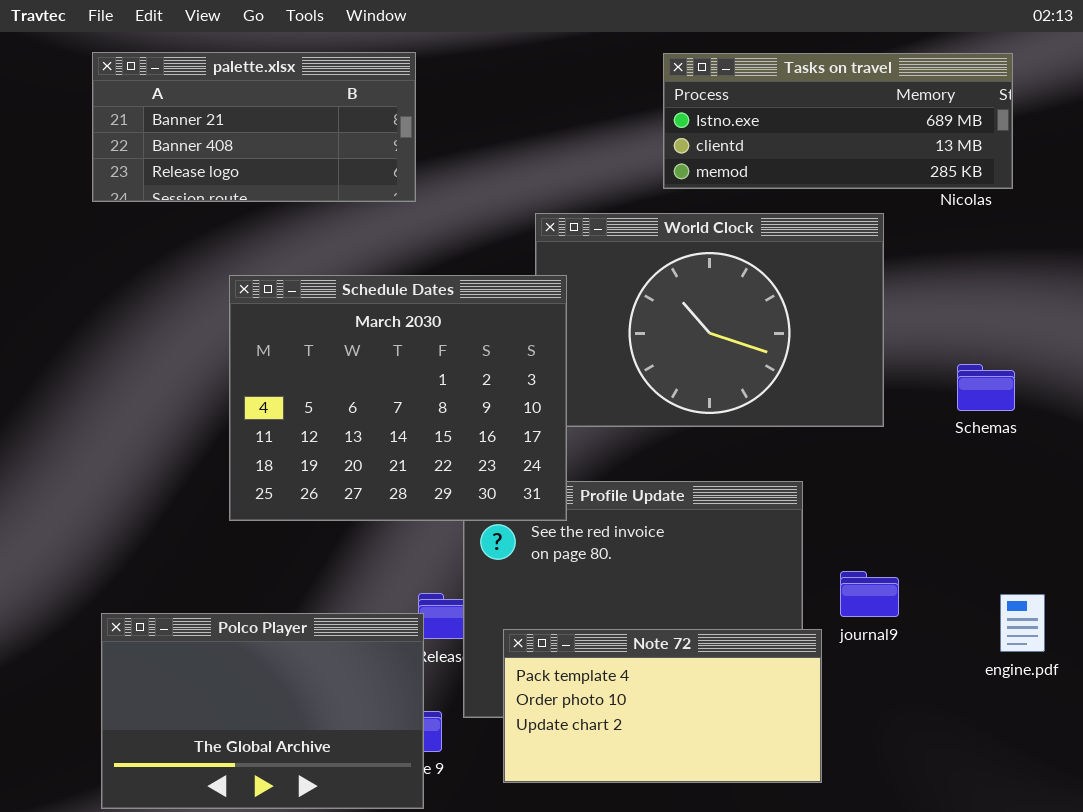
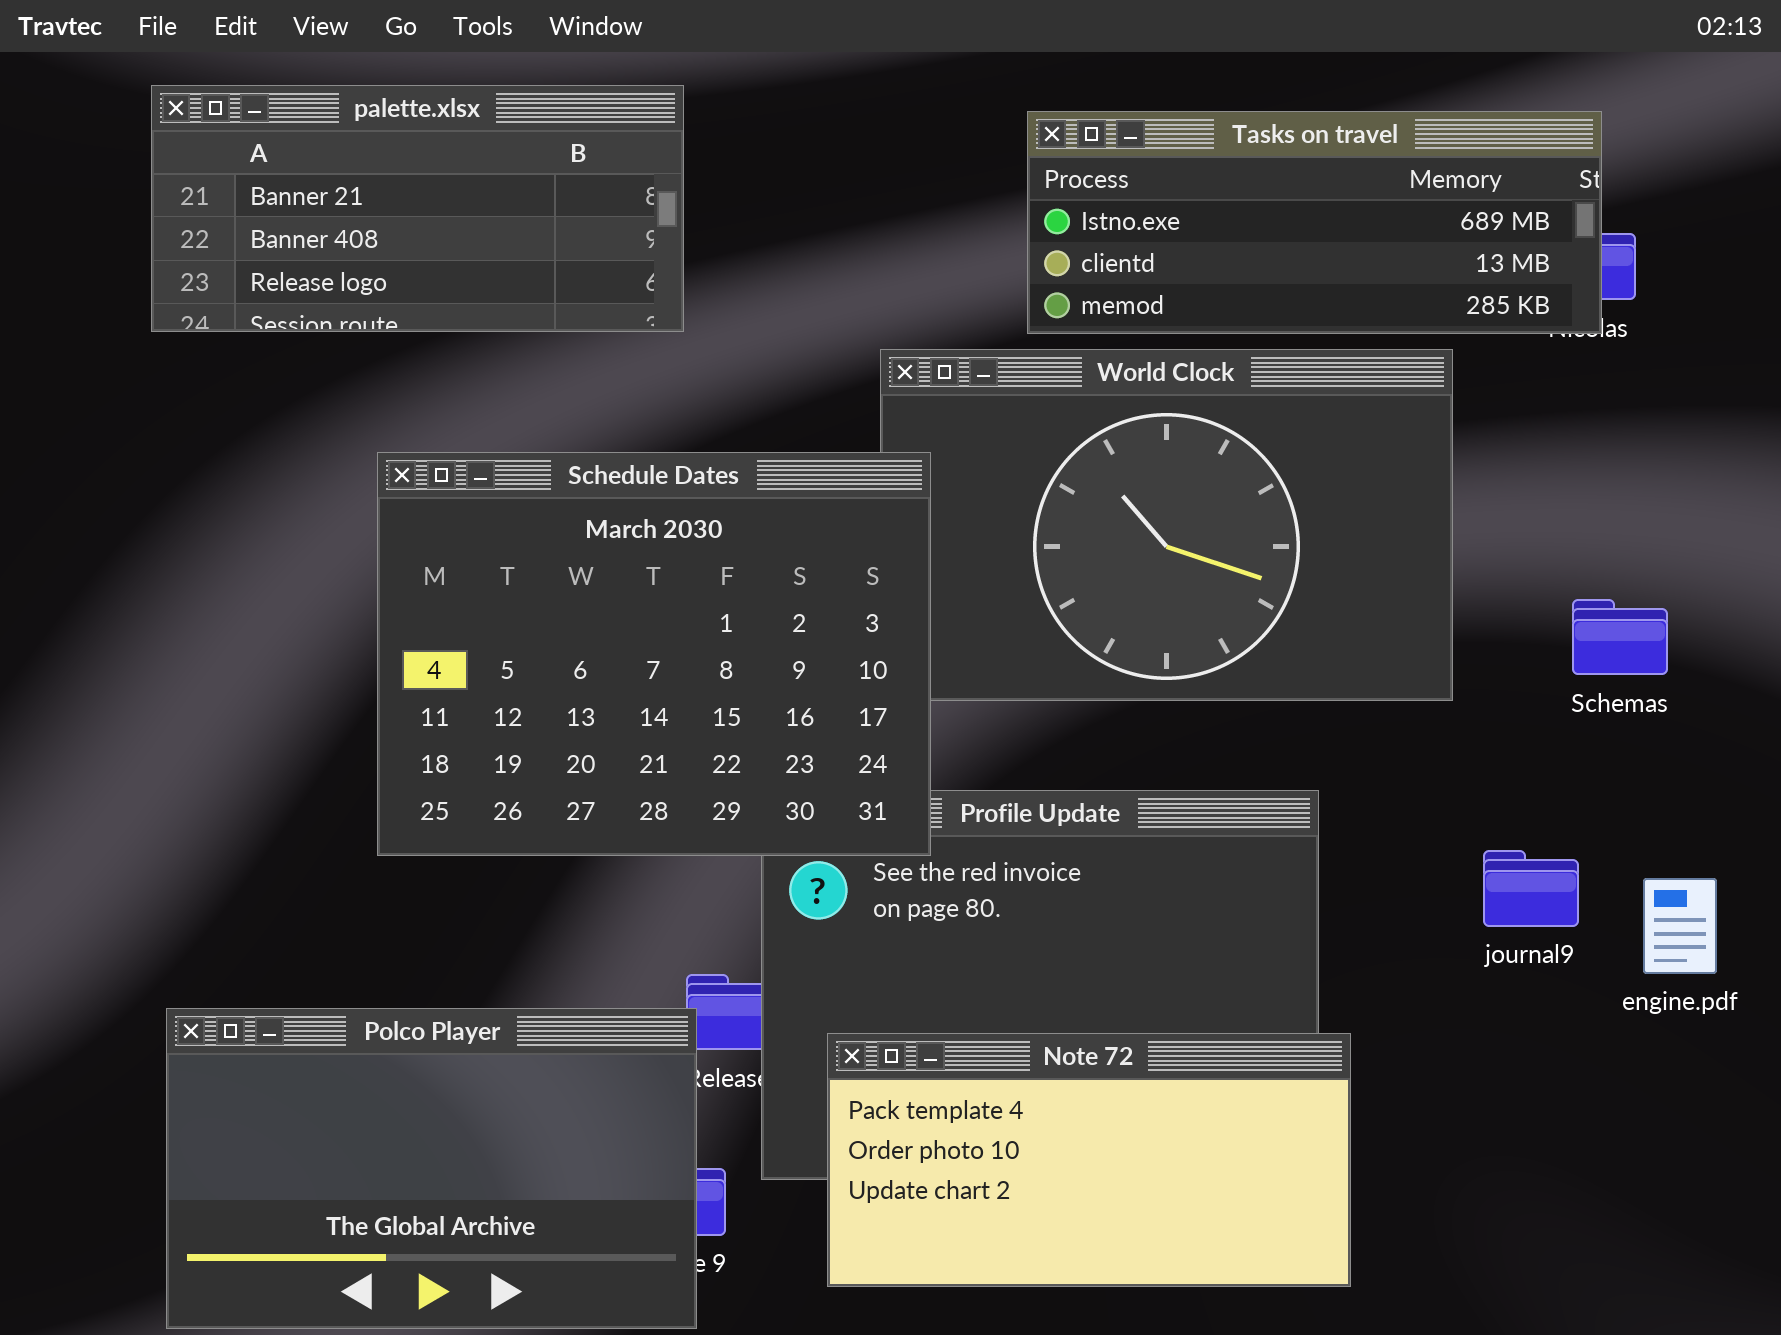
Tasks on travel: [663,53,1013,189] -> [1027,111,1602,334], moved
journal9: [840,571,899,617] -> [1483,850,1579,927], moved
engine.pdf: [1000,594,1045,652] -> [1643,878,1717,974], moved

